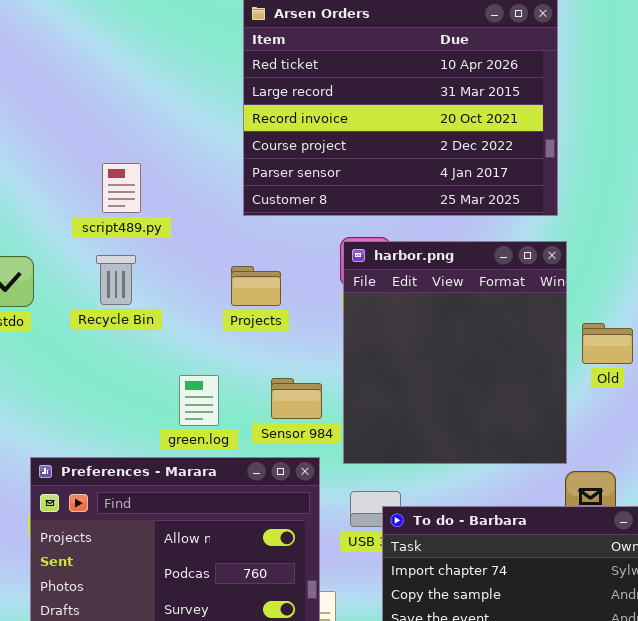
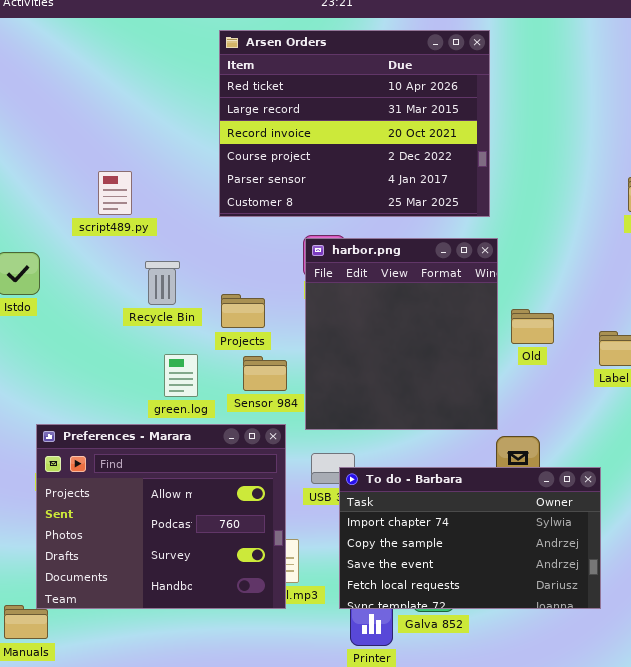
Recycle Bin: [96,255,136,305] -> [145,261,180,305], moved
Projects: [231,266,281,306] -> [221,294,265,328], moved

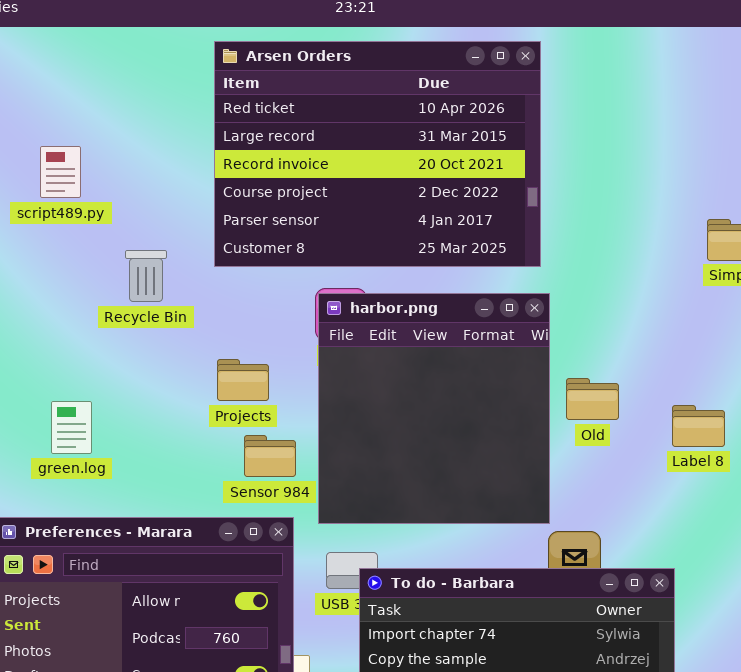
script489.py: [98,171,132,215] -> [40,146,81,198], moved
Recycle Bin: [145,261,180,305] -> [125,250,167,302], moved
green.log: [164,354,198,397] -> [51,401,92,454], moved

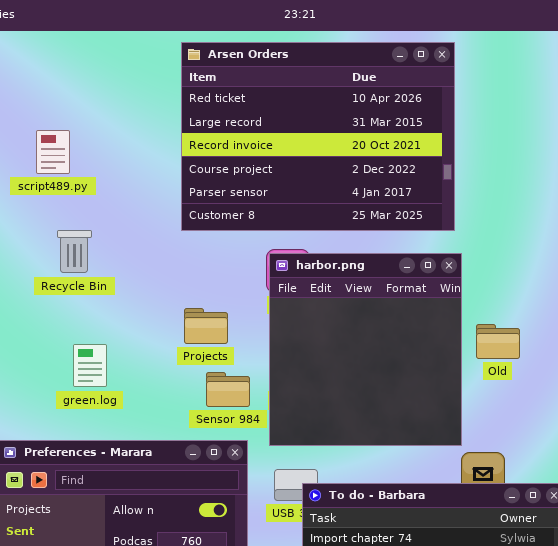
Recycle Bin: [125,250,167,302] -> [57,230,92,273], moved
green.log: [51,401,92,454] -> [73,344,107,387], moved

